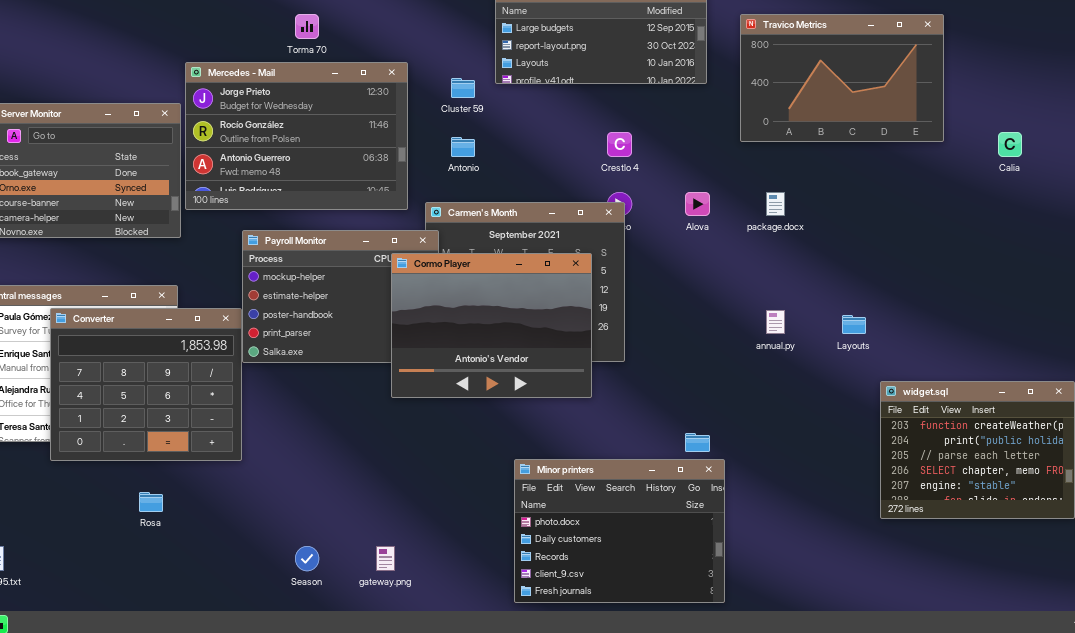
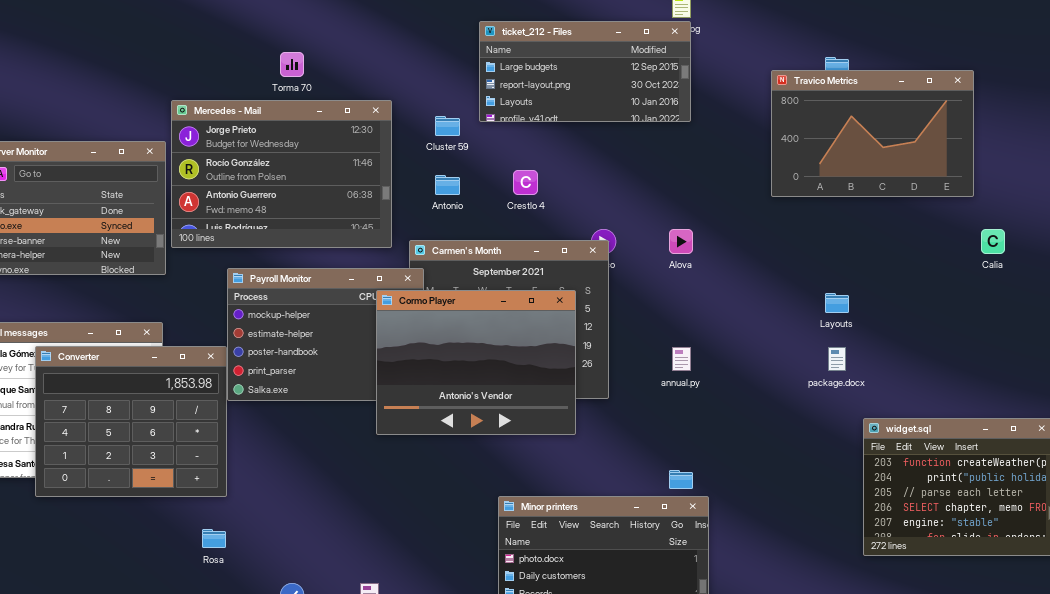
Travico Metrics: [740,14,944,142] -> [771,70,974,197], moved
Crestlo 4: [607,132,632,157] -> [513,170,538,195], moved
Calia: [998,132,1022,157] -> [981,229,1005,254], moved
package.docx: [766,192,785,216] -> [828,347,846,371], moved
annual.py: [766,310,785,334] -> [672,347,691,371], moved
Layouts: [842,315,866,334] -> [825,293,849,313], moved
Rosa: [139,492,163,512] -> [202,529,226,548], moved

